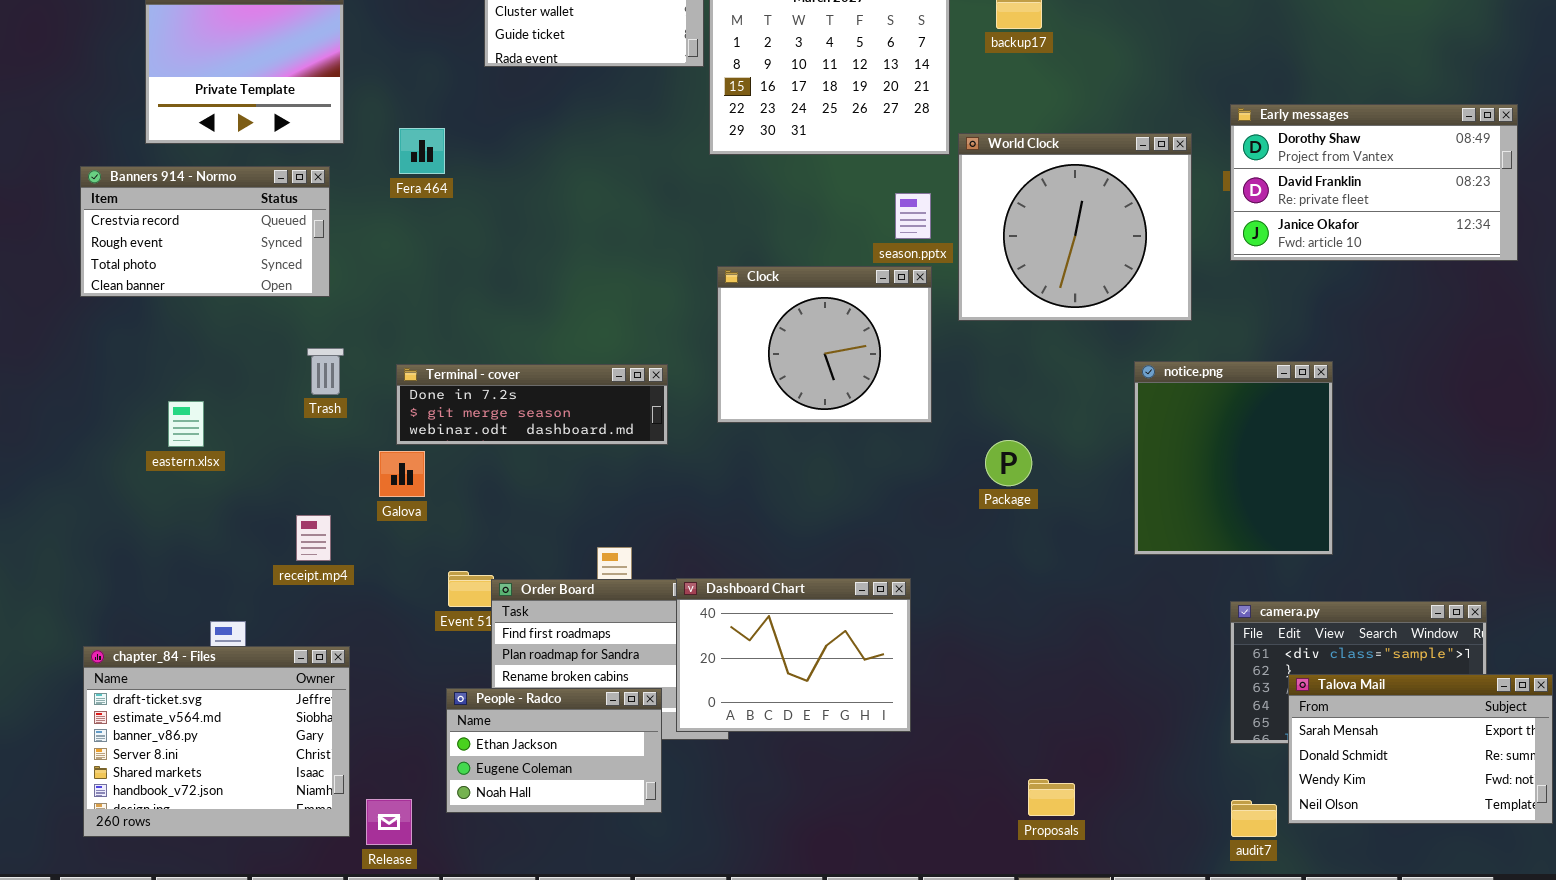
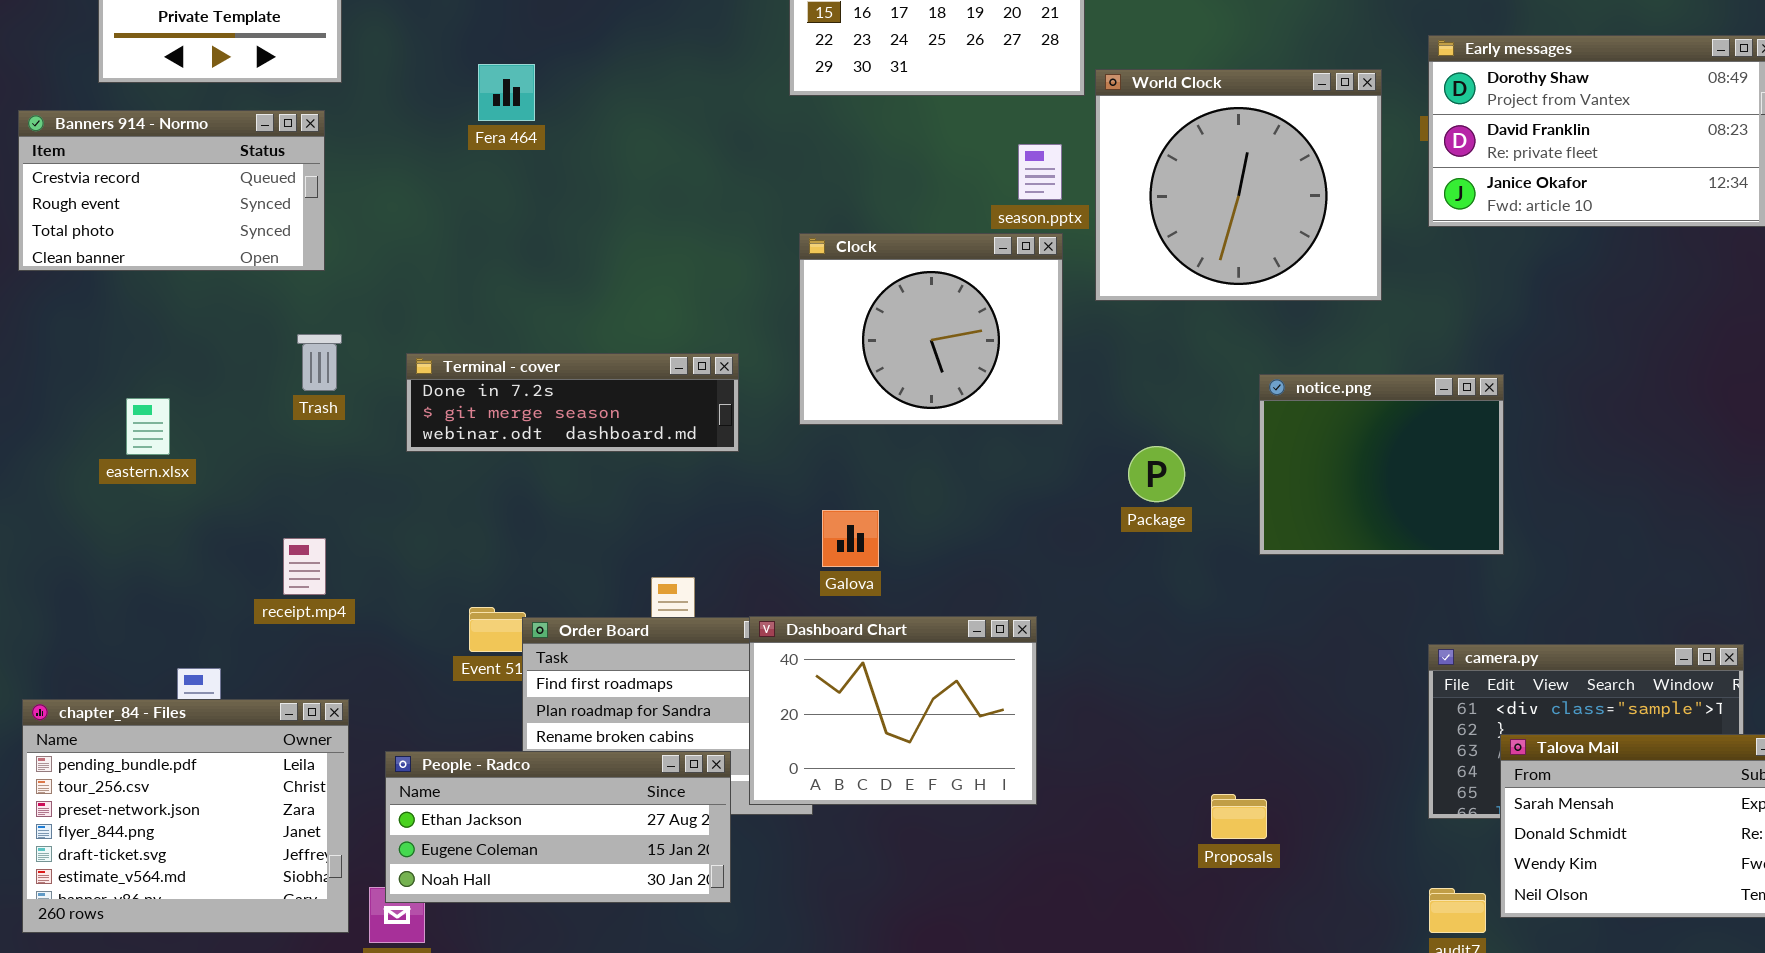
Fera 464: [399,128,445,174] -> [478,64,535,121], moved
notice.png: [1134,361,1333,555] -> [1259,374,1504,555], moved, resized
Galova: [379,451,425,497] -> [822,510,879,567], moved
chapter_84 - Files: [83,646,350,837] -> [22,699,349,933], scrolled up 4 rows
People - Radco: [446,688,662,813] -> [385,751,731,903], resized
Proposals: [1028,779,1075,816] -> [1211,794,1267,839], moved

